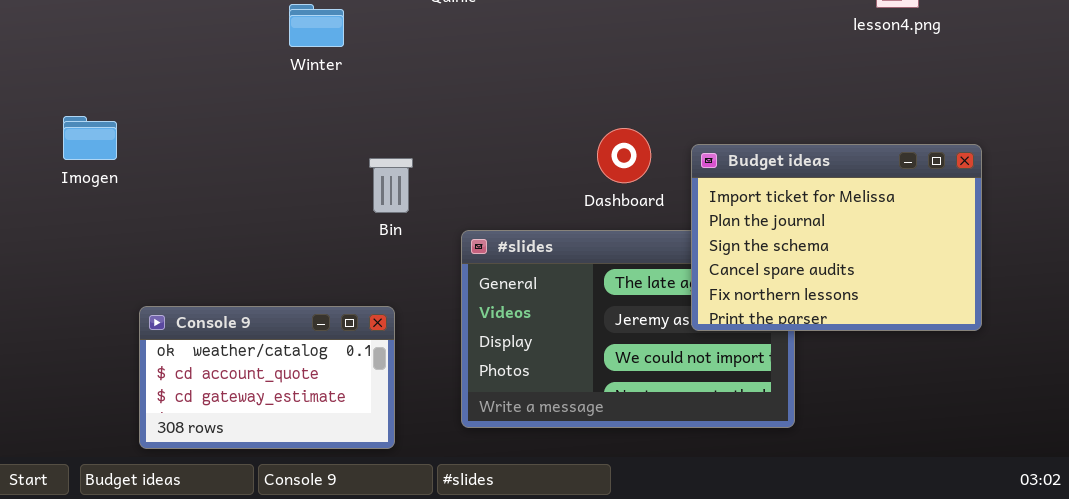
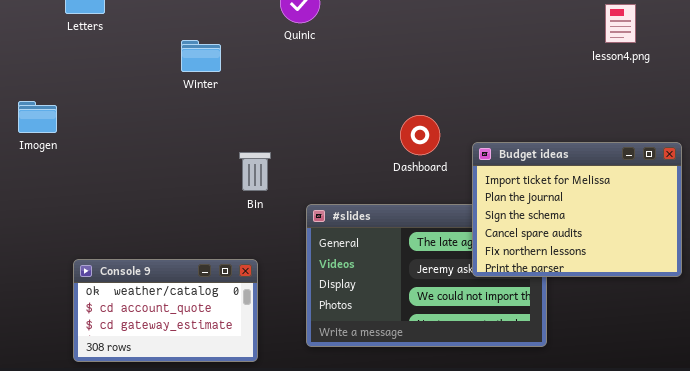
Imogen: [63,116,117,160] -> [18,101,57,133], moved
Dashboard: [597,128,651,183] -> [400,115,440,155], moved

